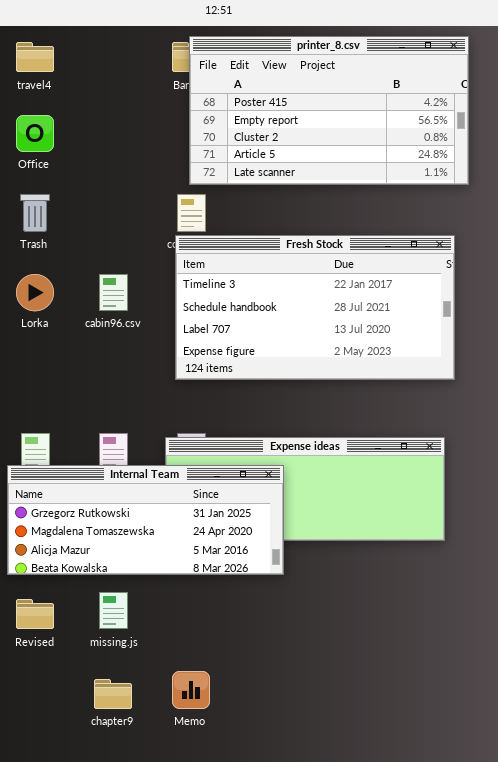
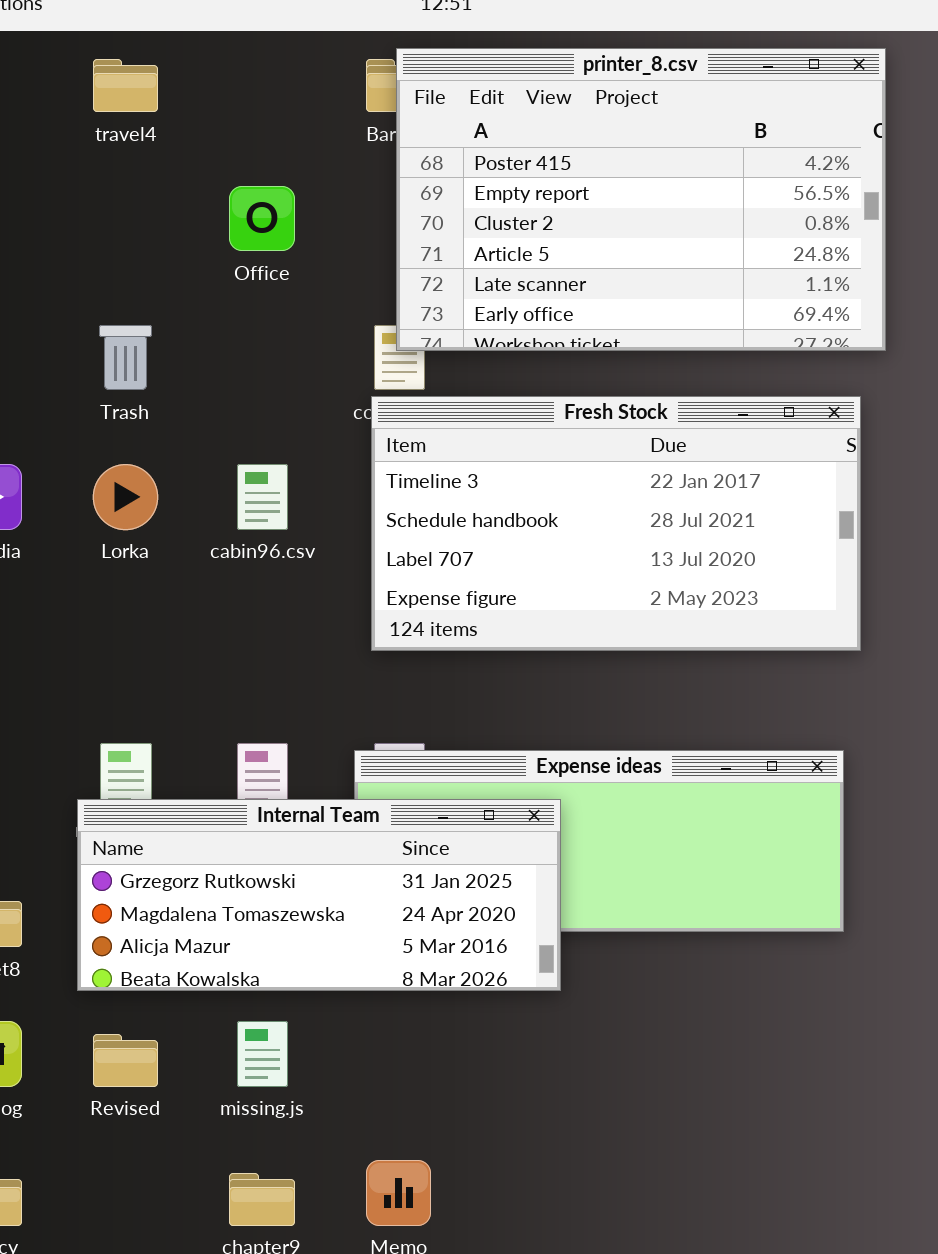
printer_8.csv: [189,36,469,185] -> [396,48,886,351], resized
Office: [16,115,54,152] -> [229,186,295,251], moved

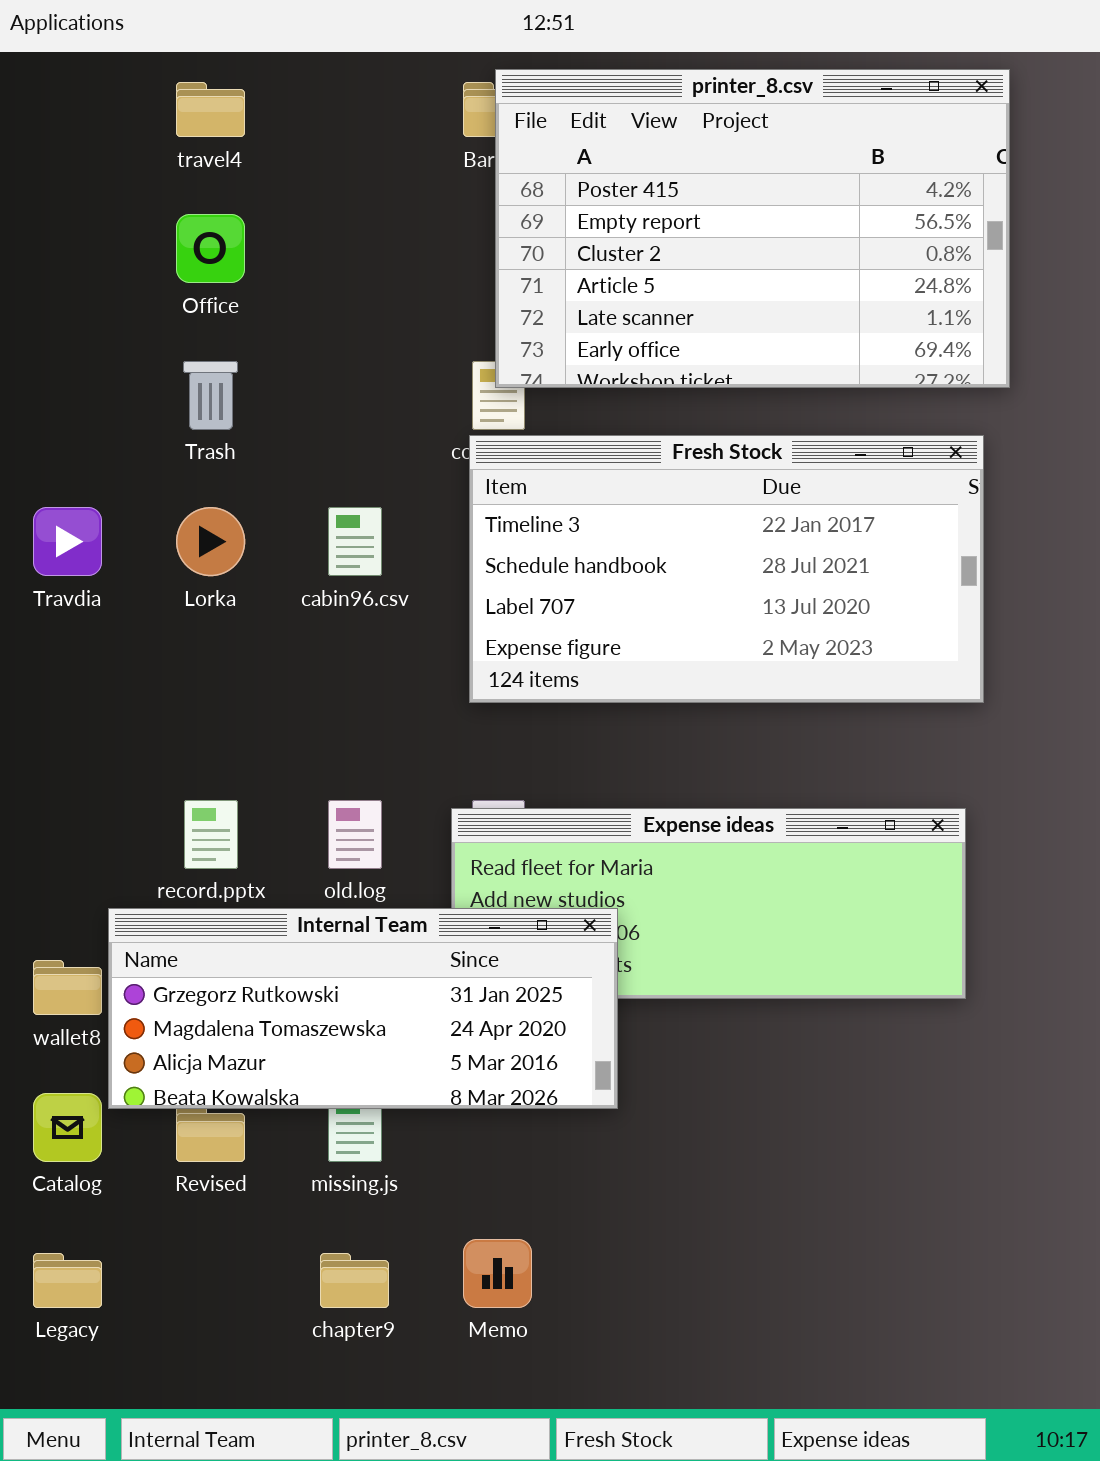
Office: [229,186,295,251] -> [176,214,245,283], moved
Internal Team: [77,799,561,991] -> [108,908,618,1109], moved

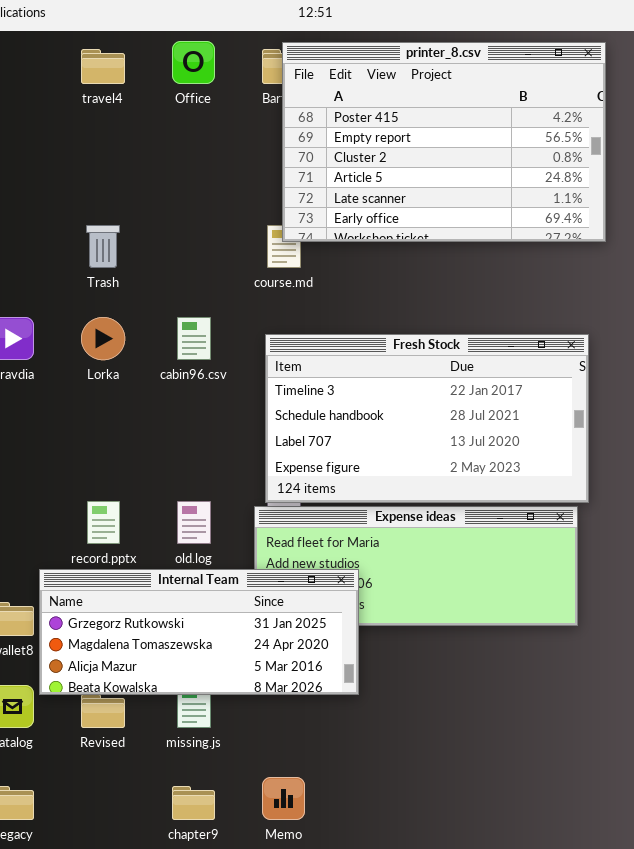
Office: [176,214,245,283] -> [172,41,215,84], moved
Fresh Stock: [469,435,984,703] -> [265,334,589,503], moved

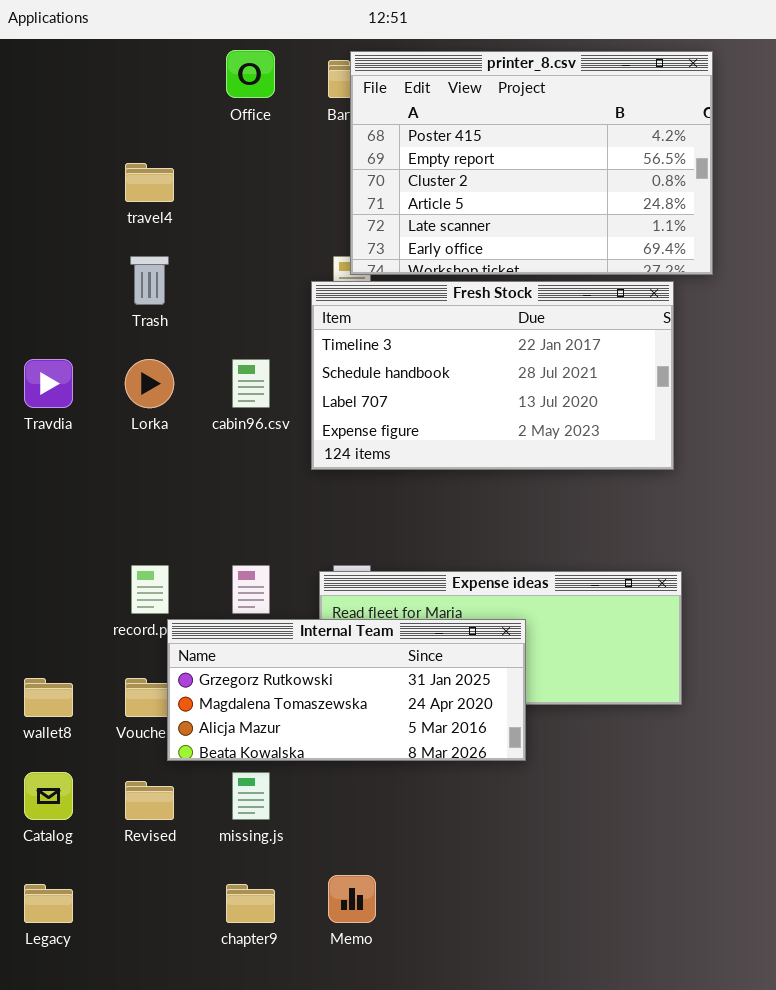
travel4: [81,49,125,84] -> [125,163,174,202], moved
Fresh Stock: [265,334,589,503] -> [311,281,674,470], moved
Internal Team: [39,569,359,695] -> [167,619,526,761], moved

